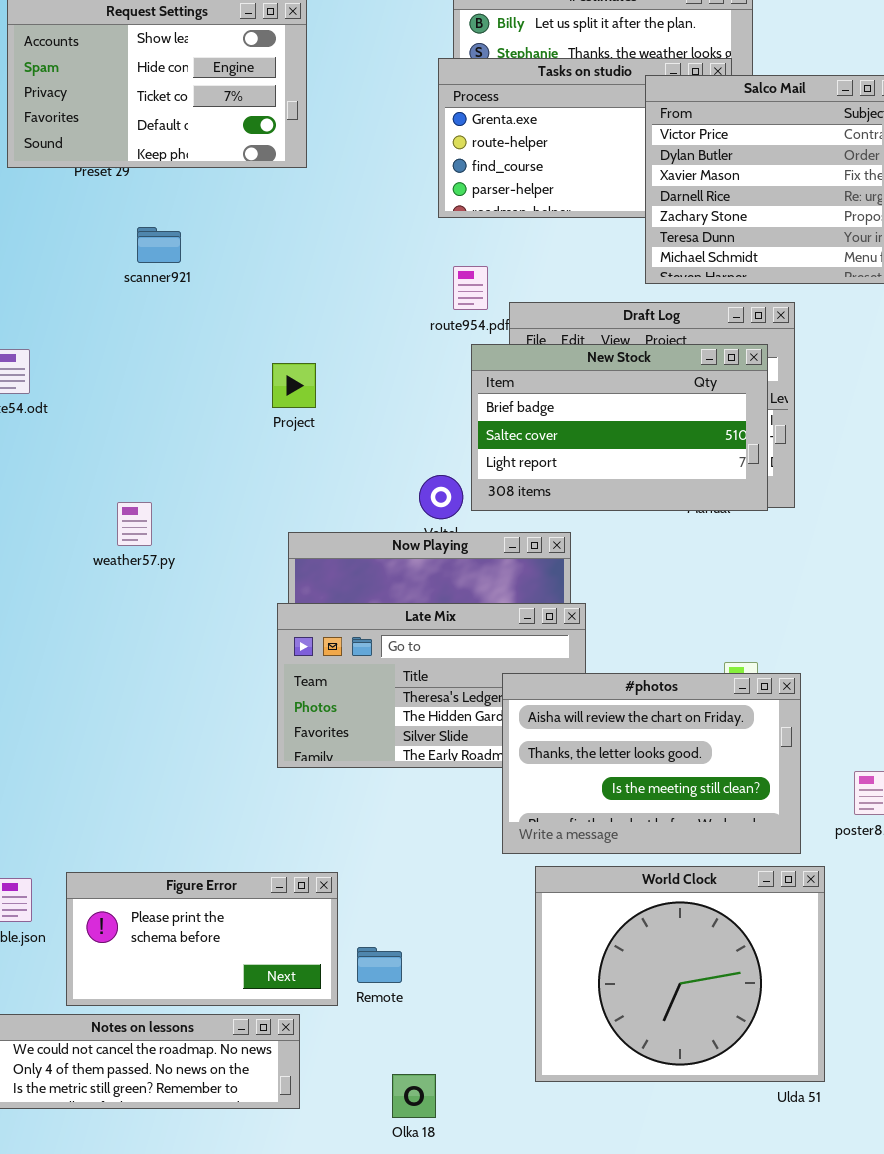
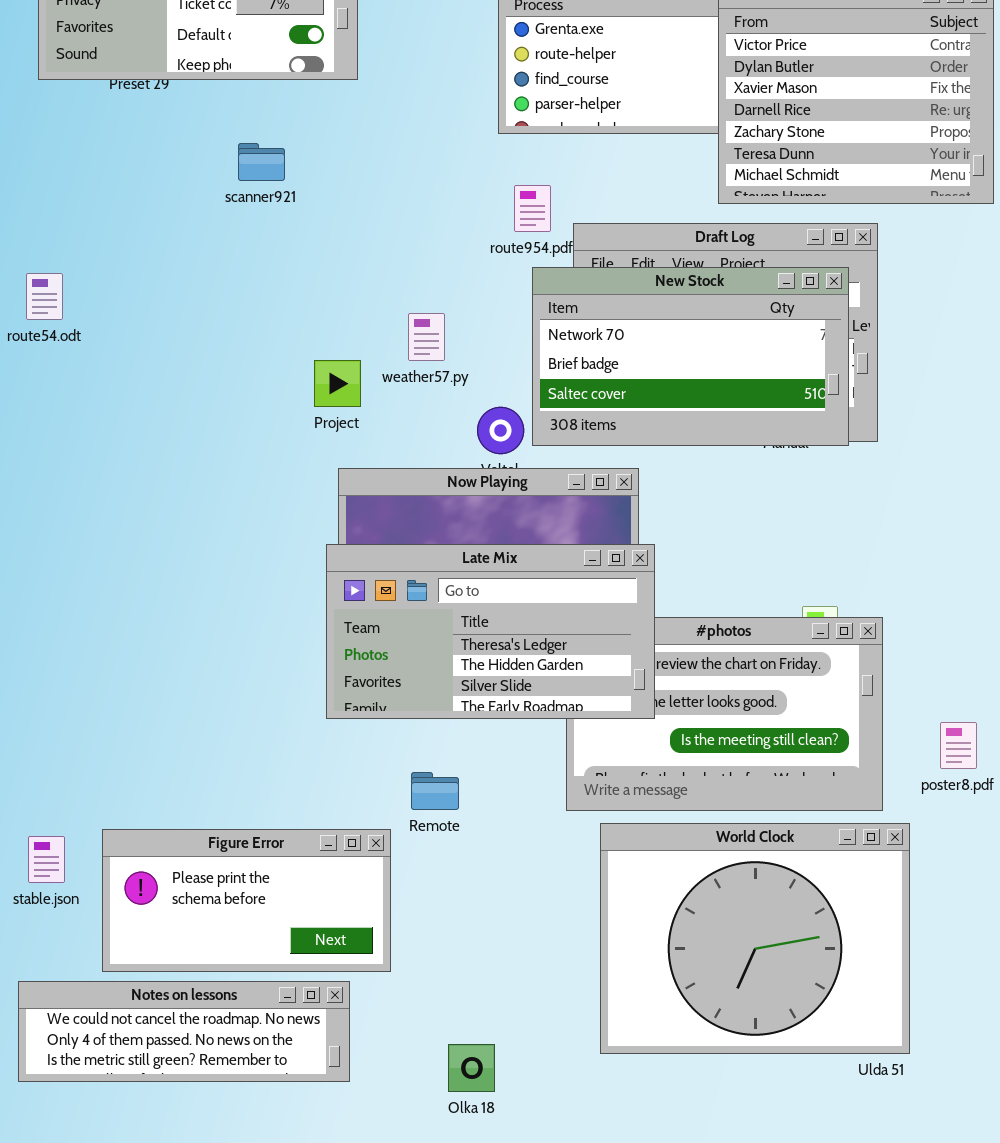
scanner921: [137,227,181,263] -> [238,143,285,181], moved
New Stock: [471,344,768,511] -> [532,267,849,446], scrolled up 1 row
Project: [272,363,316,408] -> [314,360,361,407], moved
weather57.py: [117,502,152,546] -> [408,313,445,361], moved
Late Mix: [277,603,586,768] -> [326,544,655,719], raised
Remote: [357,947,402,983] -> [411,772,459,810], moved

